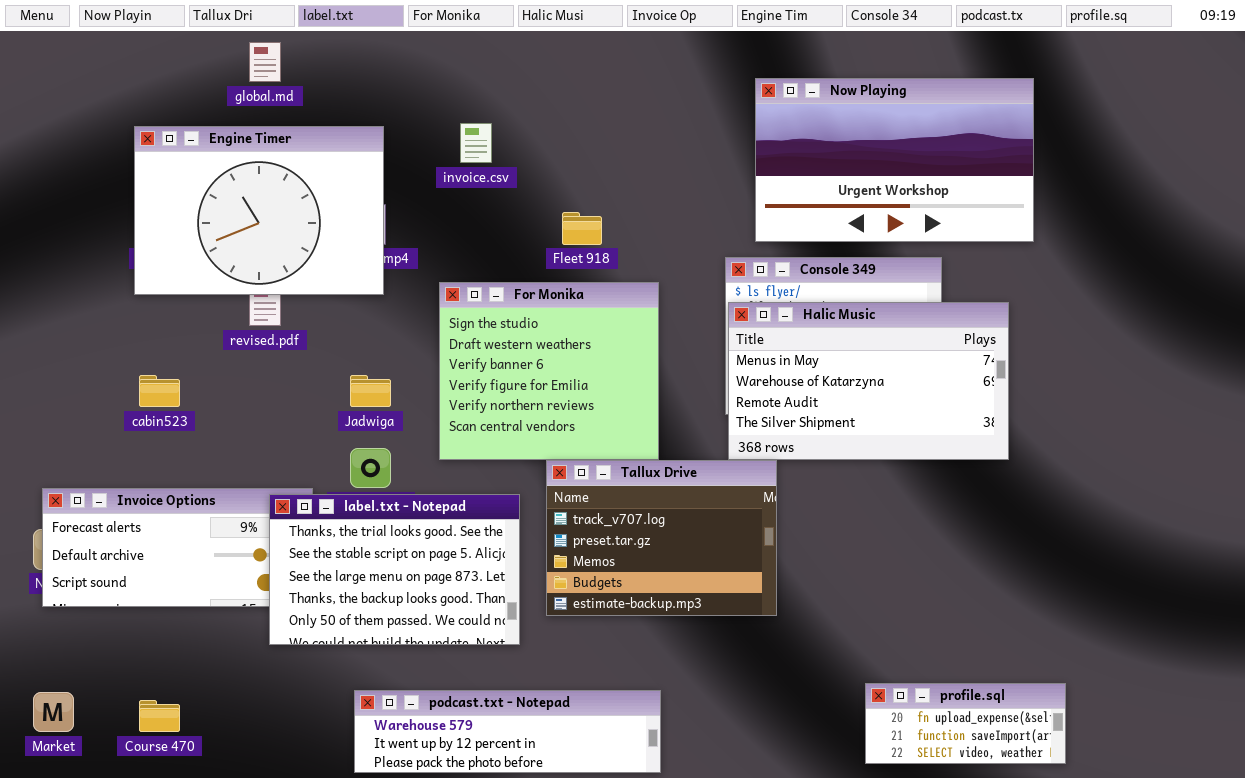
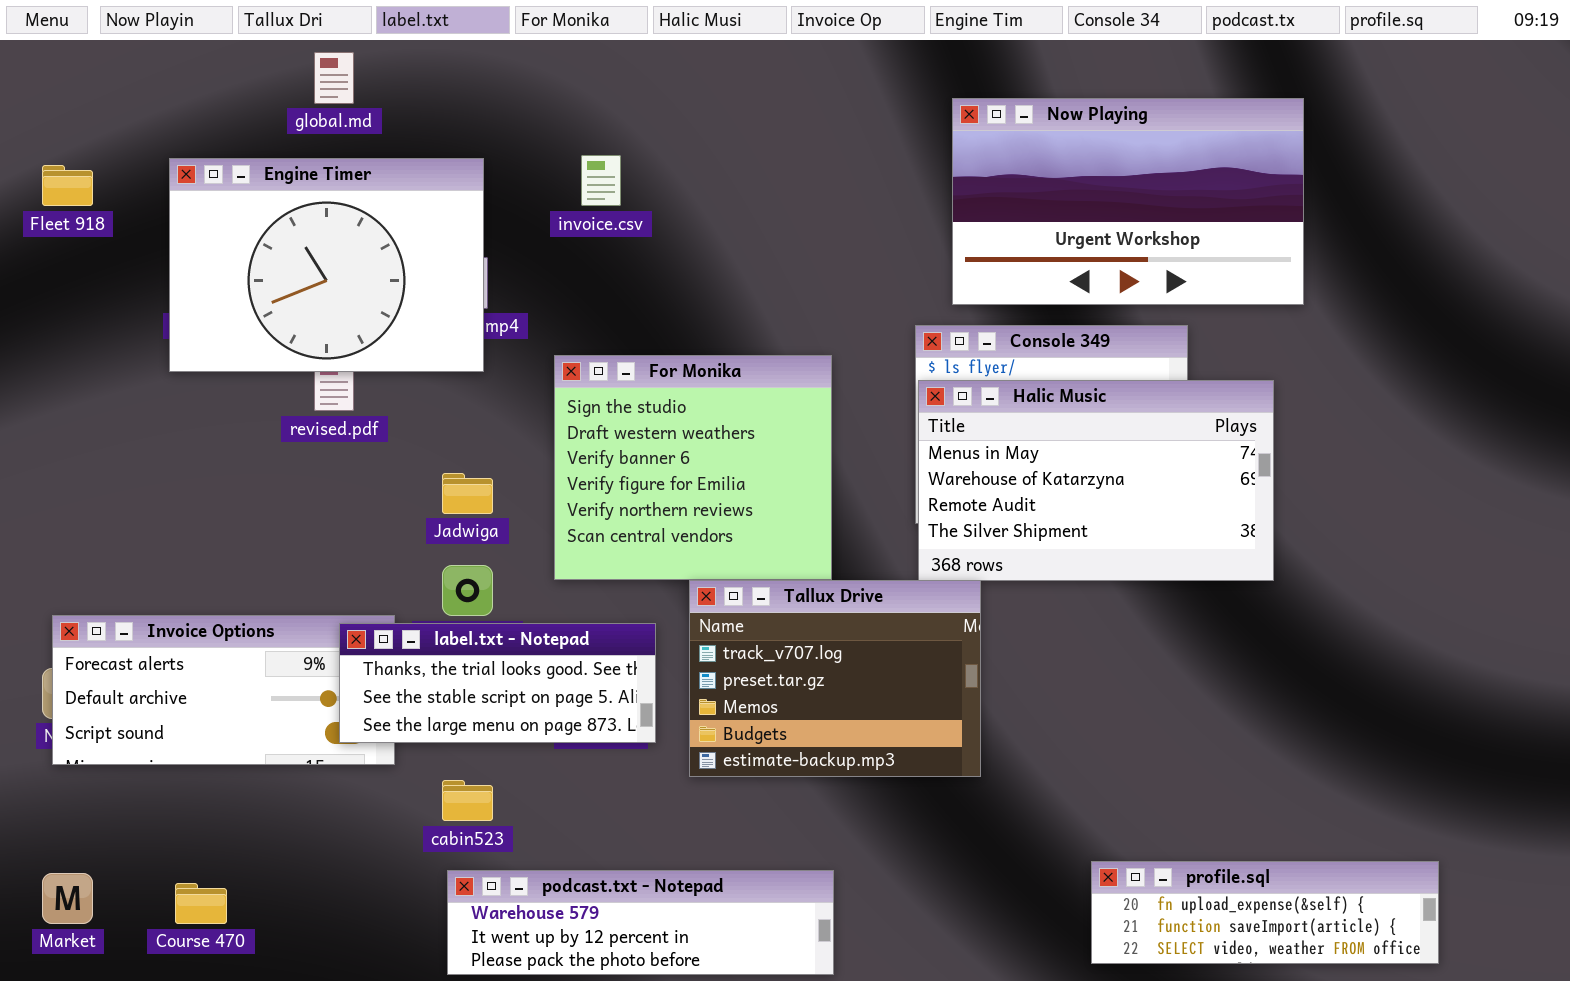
Fleet 918: [562,212,602,245] -> [42,165,93,206], moved
cabin523: [139,375,180,407] -> [442,780,493,821], moved
label.txt - Notepad: [269,494,520,645] -> [339,623,656,743], resized
profile.sql: [865,683,1066,764] -> [1091,861,1439,964], resized

